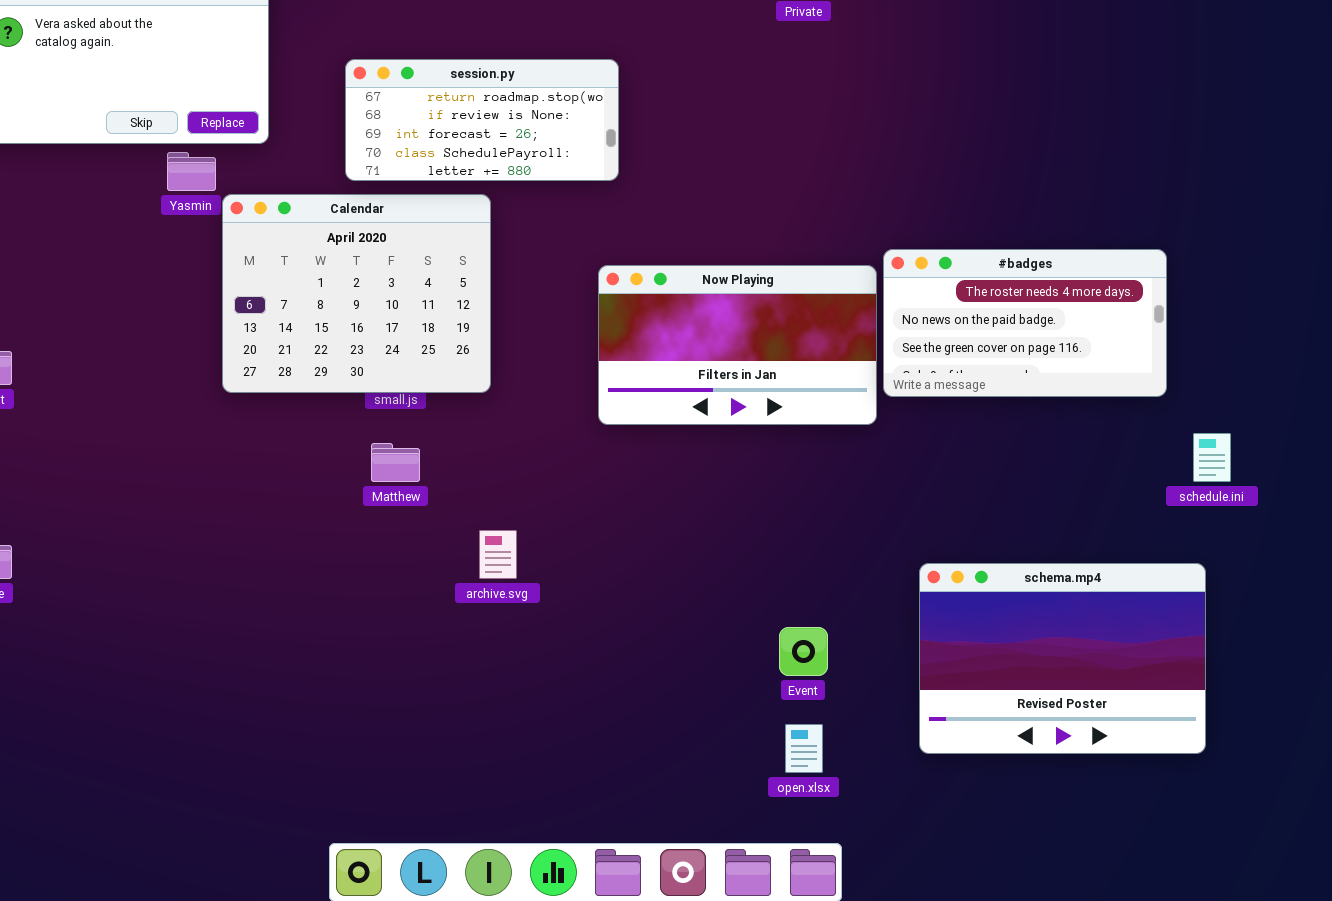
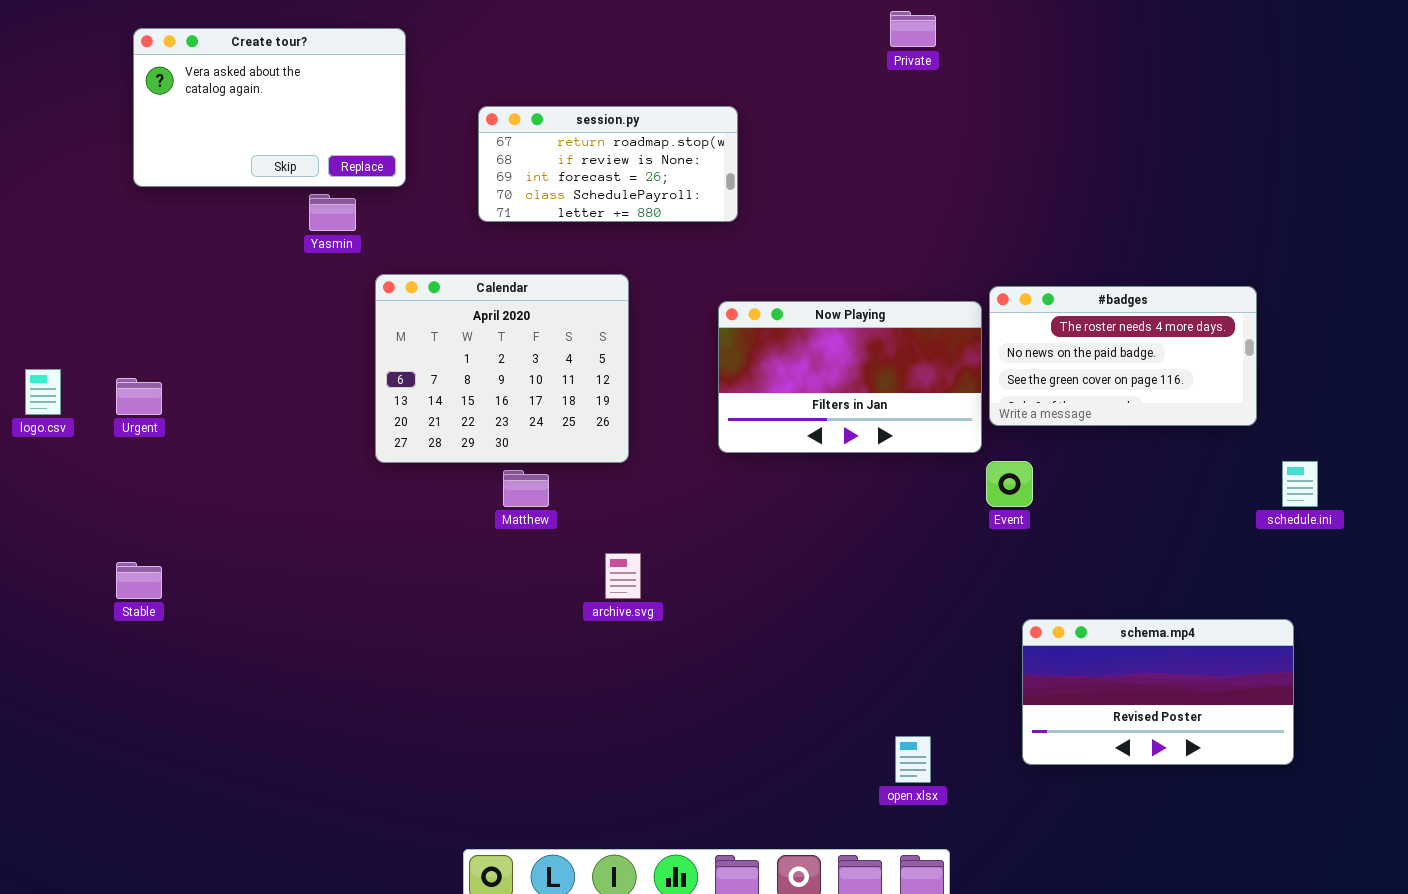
Calendar: [222,194,491,393] -> [375,274,629,463], moved
schema.mp4: [919,563,1206,754] -> [1022,619,1294,765], resized
Event: [779,627,828,676] -> [986,461,1033,507], moved

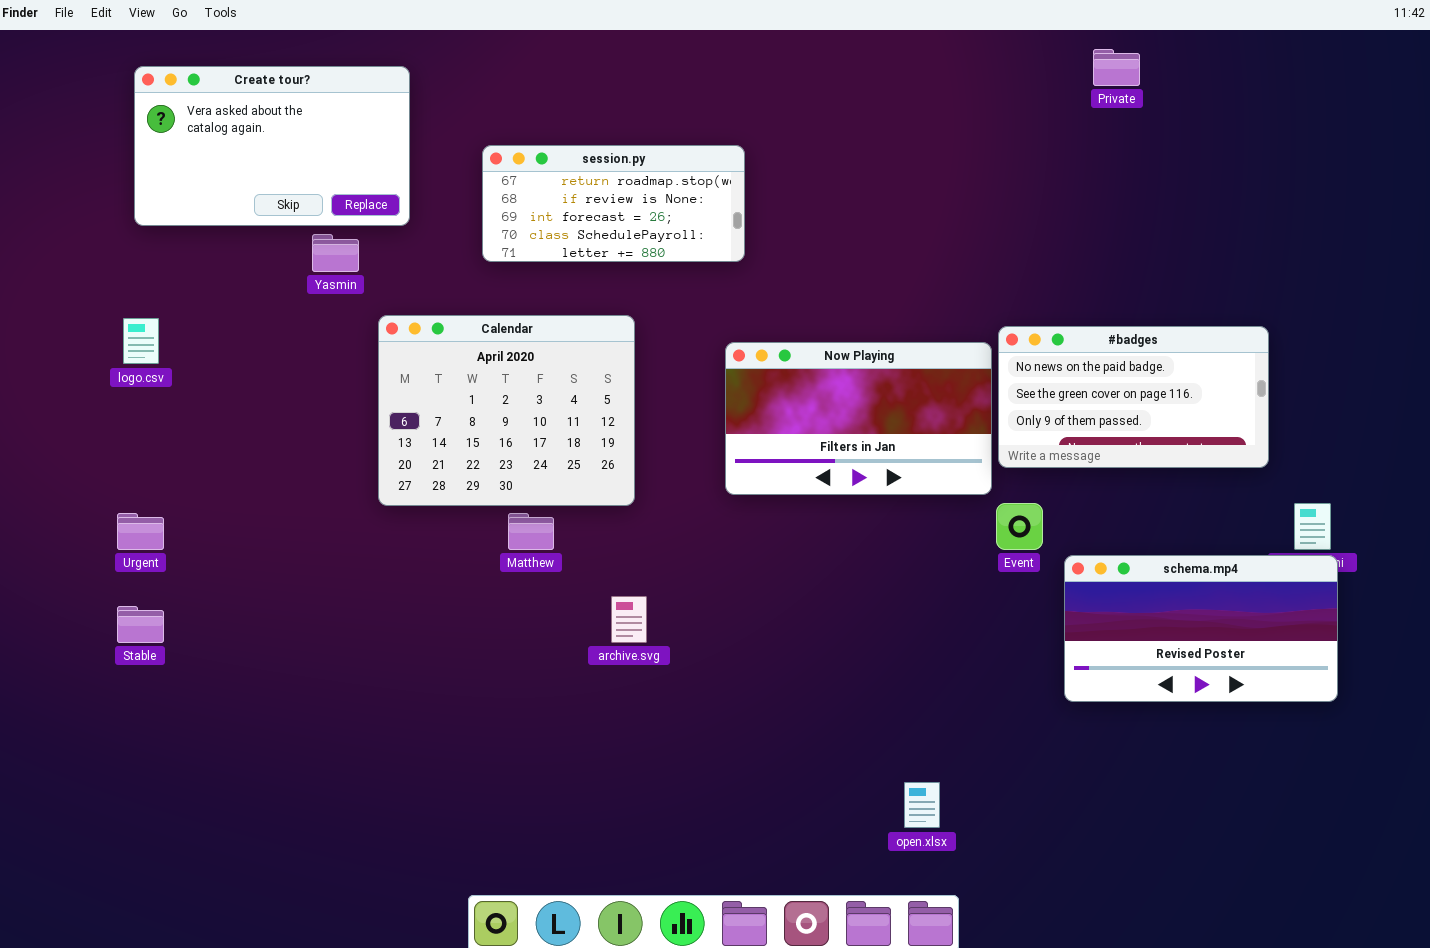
Private: [890,11,936,47] -> [1093,49,1140,86], moved
#badges: [989,286,1257,426] -> [998,326,1269,468], scrolled down 1 row
logo.csv: [25,369,61,415] -> [123,318,159,364], moved
Urgent: [116,378,162,415] -> [117,513,164,550], moved
schema.mp4: [1022,619,1294,765] -> [1064,555,1338,702], moved

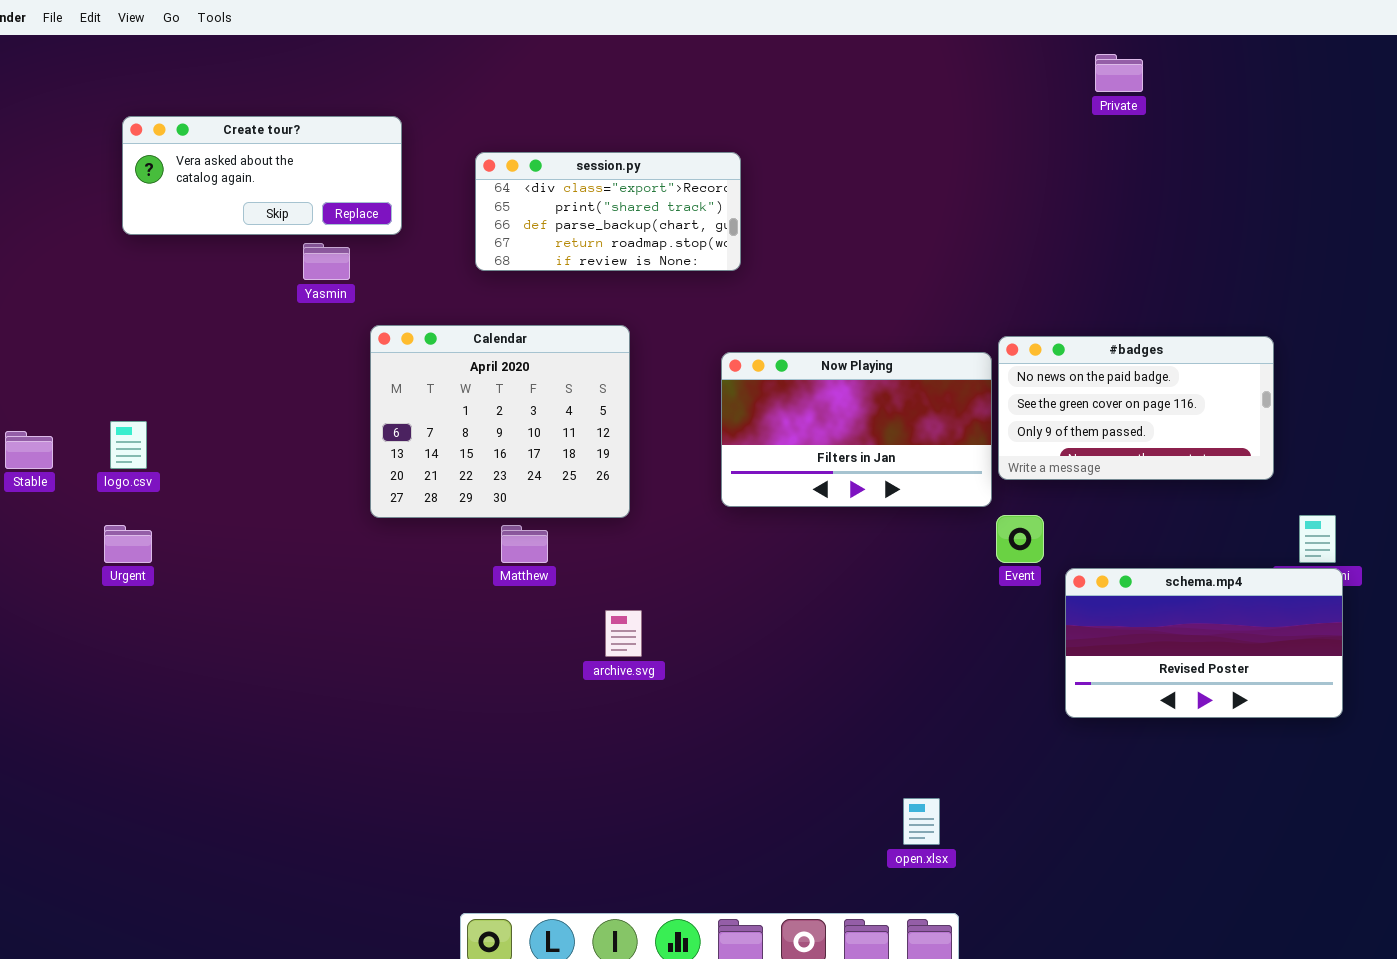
Create tour?: [134,66,410,226] -> [122,116,402,235], resized
session.py: [482,145,745,262] -> [475,152,741,271], scrolled up 3 rows
logo.csv: [123,318,159,364] -> [110,421,147,469], moved
Stable: [117,606,164,643] -> [5,431,53,469], moved

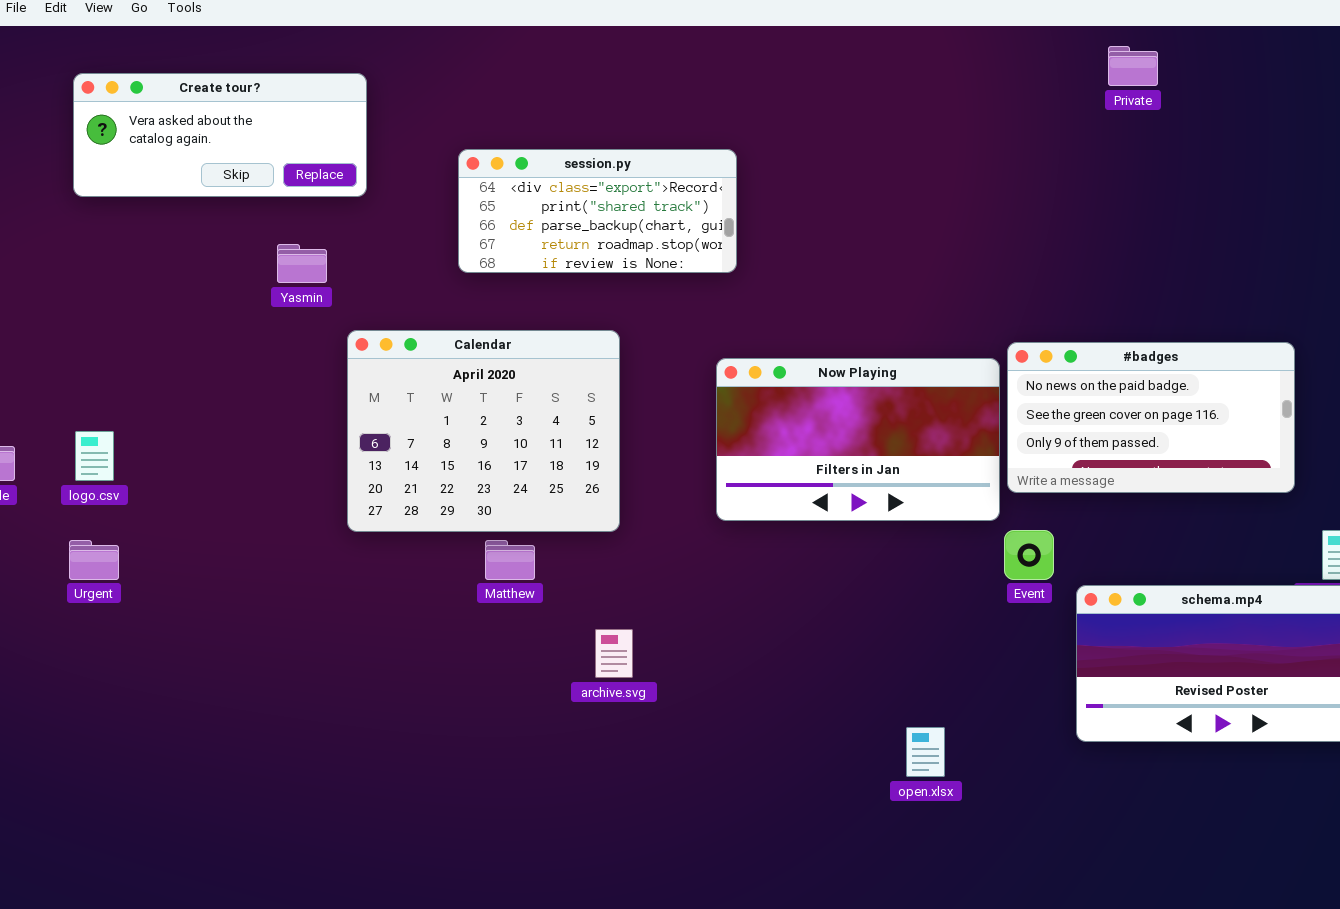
Create tour?: [122,116,402,235] -> [73,73,367,197], moved
open.xlsx: [903,798,940,845] -> [906,727,945,777], moved

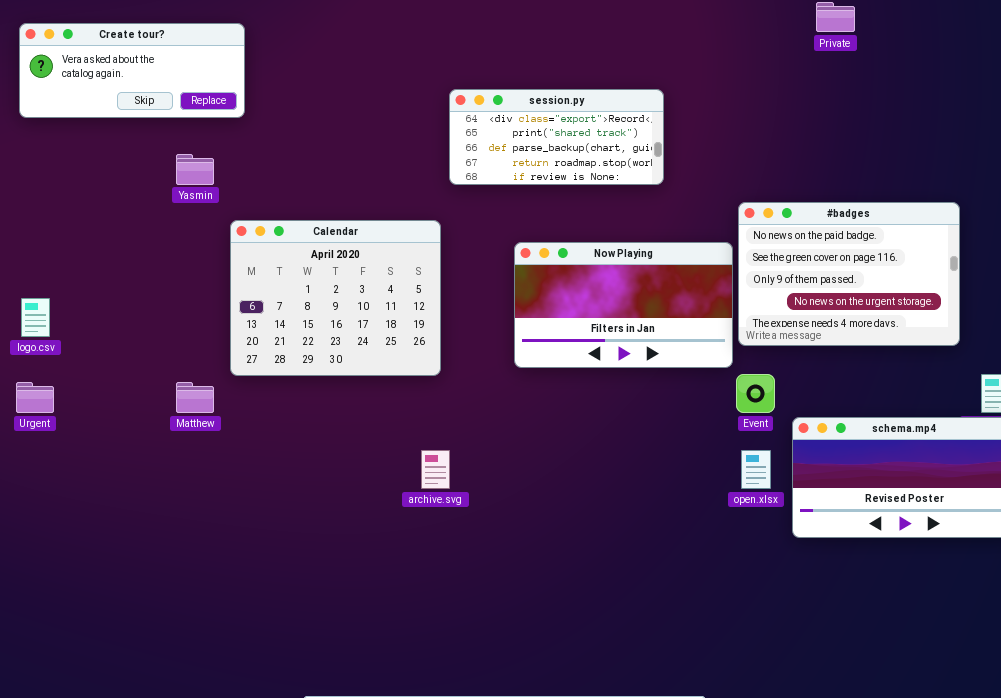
session.py: [458,149,737,273] -> [449,89,664,185], moved
#badges: [1007,342,1295,493] -> [738,202,960,346], resized
Matthew: [485,540,535,580] -> [176,382,214,413], moved
open.xlsx: [906,727,945,777] -> [741,450,771,489], moved

